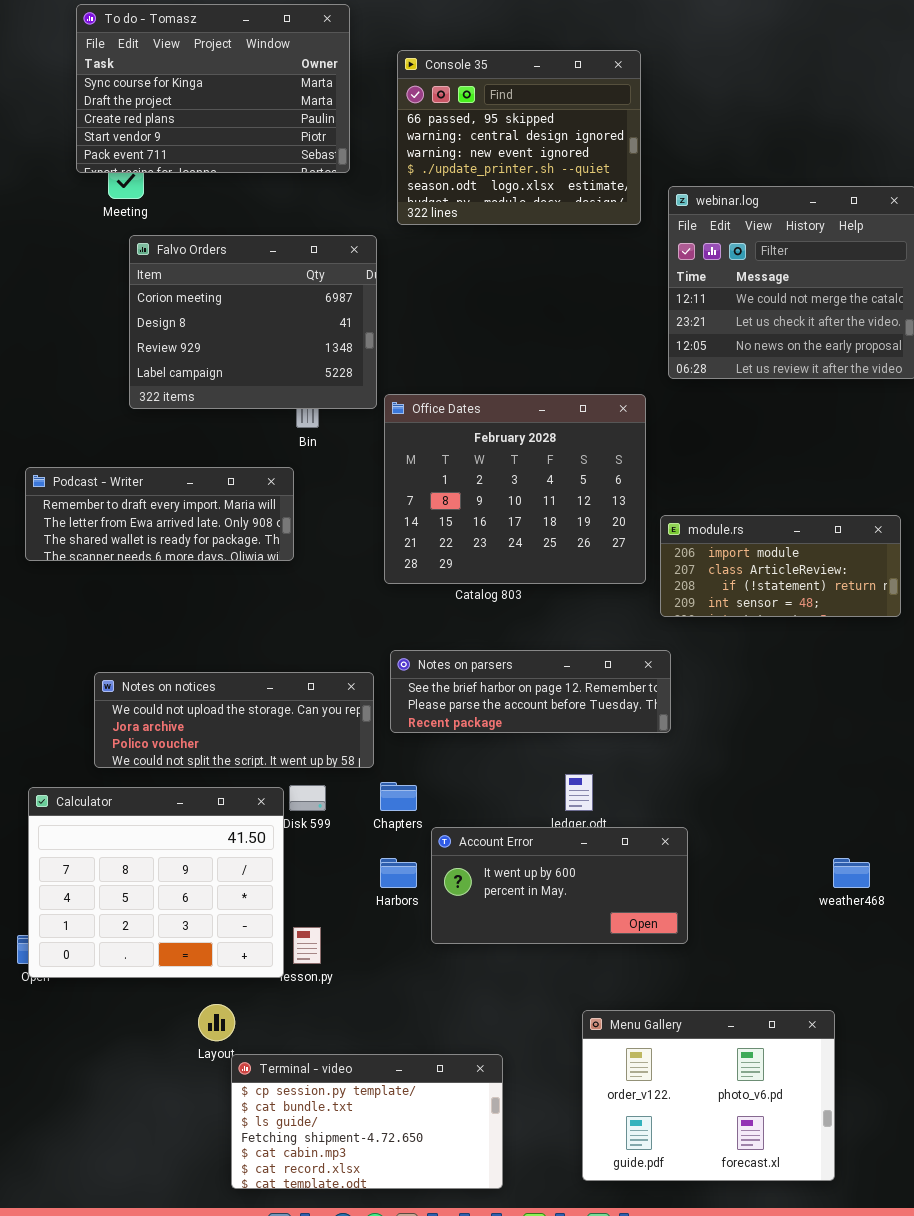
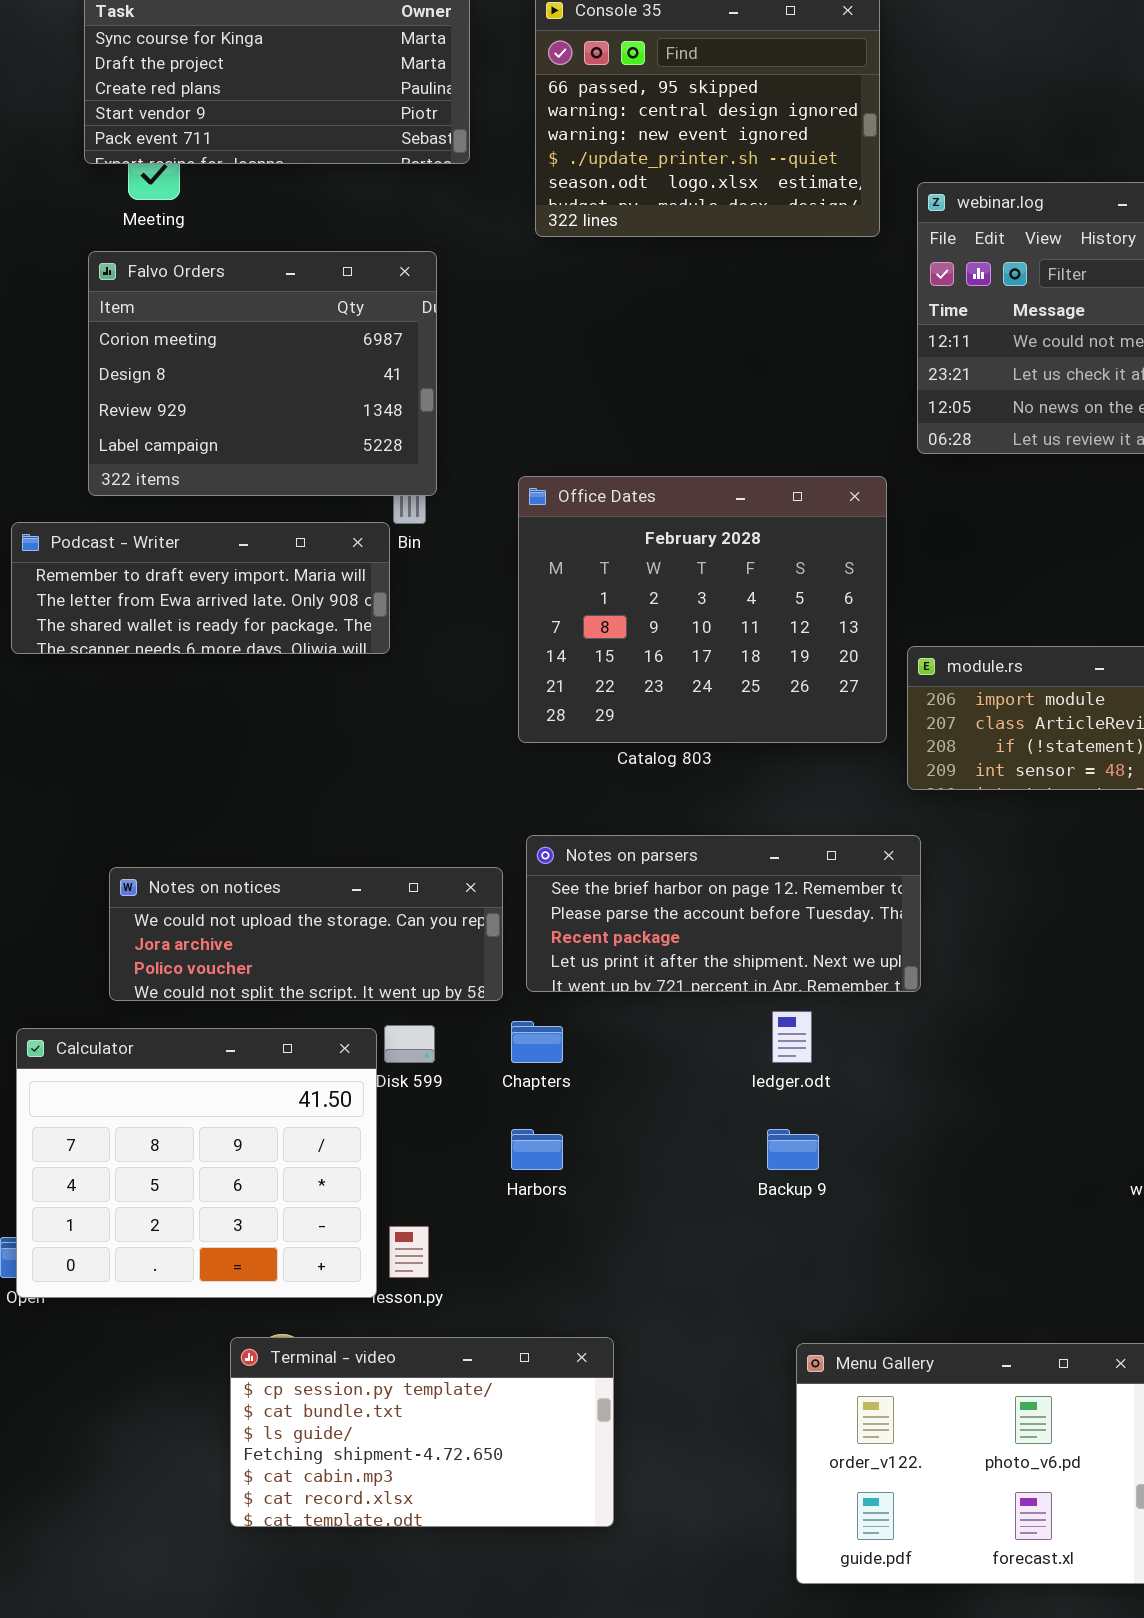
Falvo Orders: [129,235,377,409] -> [88,251,437,496], moved
Podcast - Writer: [25,467,294,561] -> [11,522,390,654], moved
Notes on parsers: [390,650,671,733] -> [526,835,921,992], resized
Account Error: [431,827,688,944] -> none, closed
Terminal - video: [231,1054,503,1189] -> [230,1337,614,1527], moved

